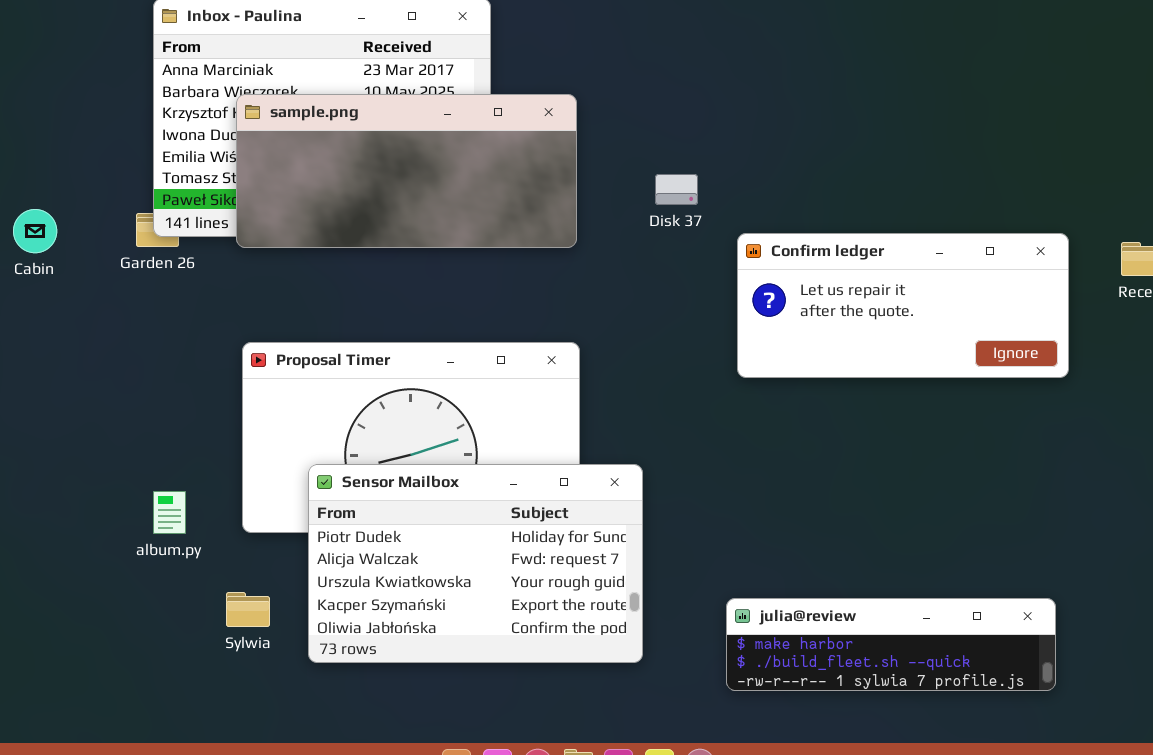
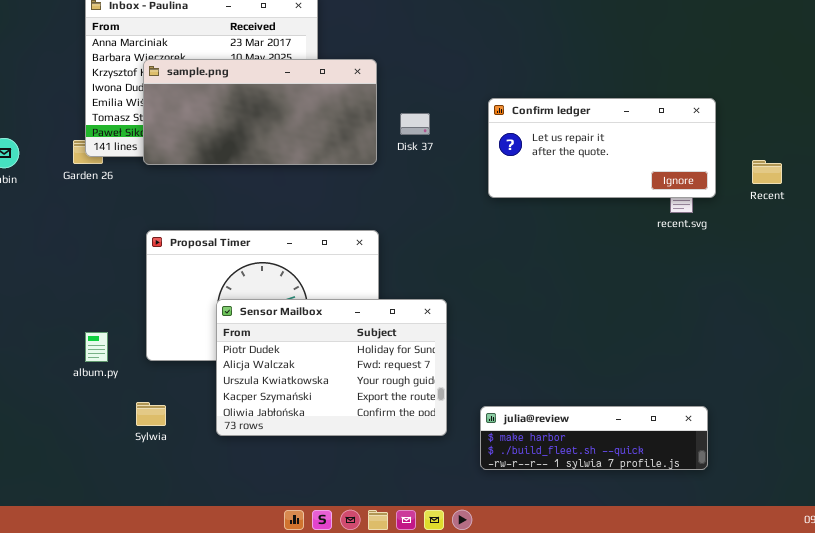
Disk 37: [655,174,698,205] -> [400,113,430,135], moved
Confirm ledger: [737,233,1069,378] -> [488,98,716,198], moved
Sensor Mailbox: [308,464,643,663] -> [216,299,447,436], moved

